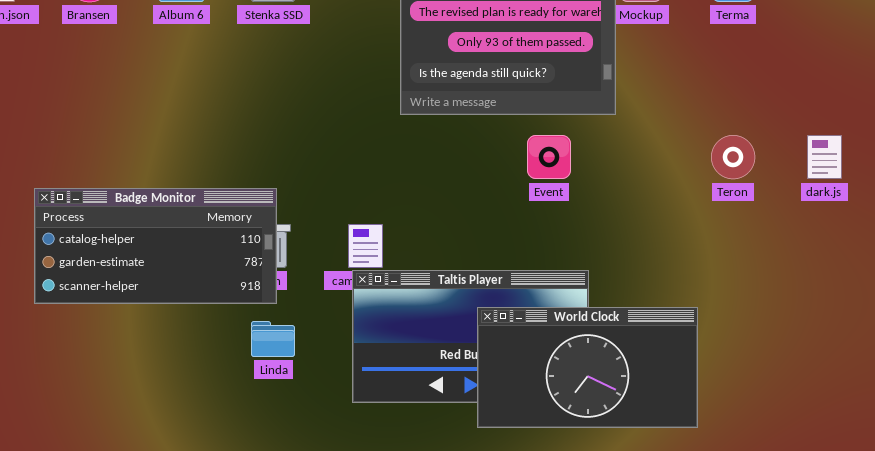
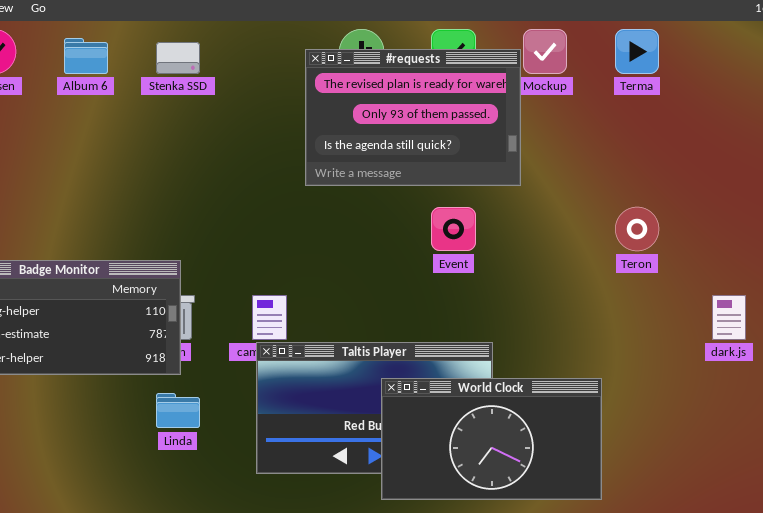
dark.js: [807,135,842,179] -> [712,295,746,340], moved

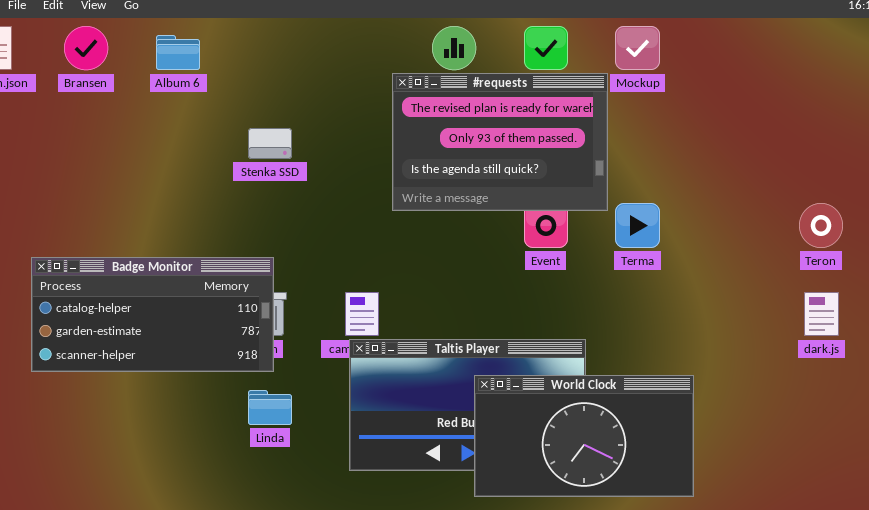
Terma: [615,29,659,74] -> [615,203,660,248], moved
Stenka SSD: [156,42,200,74] -> [248,128,292,159], moved
#requests: [305,49,521,186] -> [392,73,608,211], moved
Teron: [615,207,659,251] -> [799,203,843,248], moved

